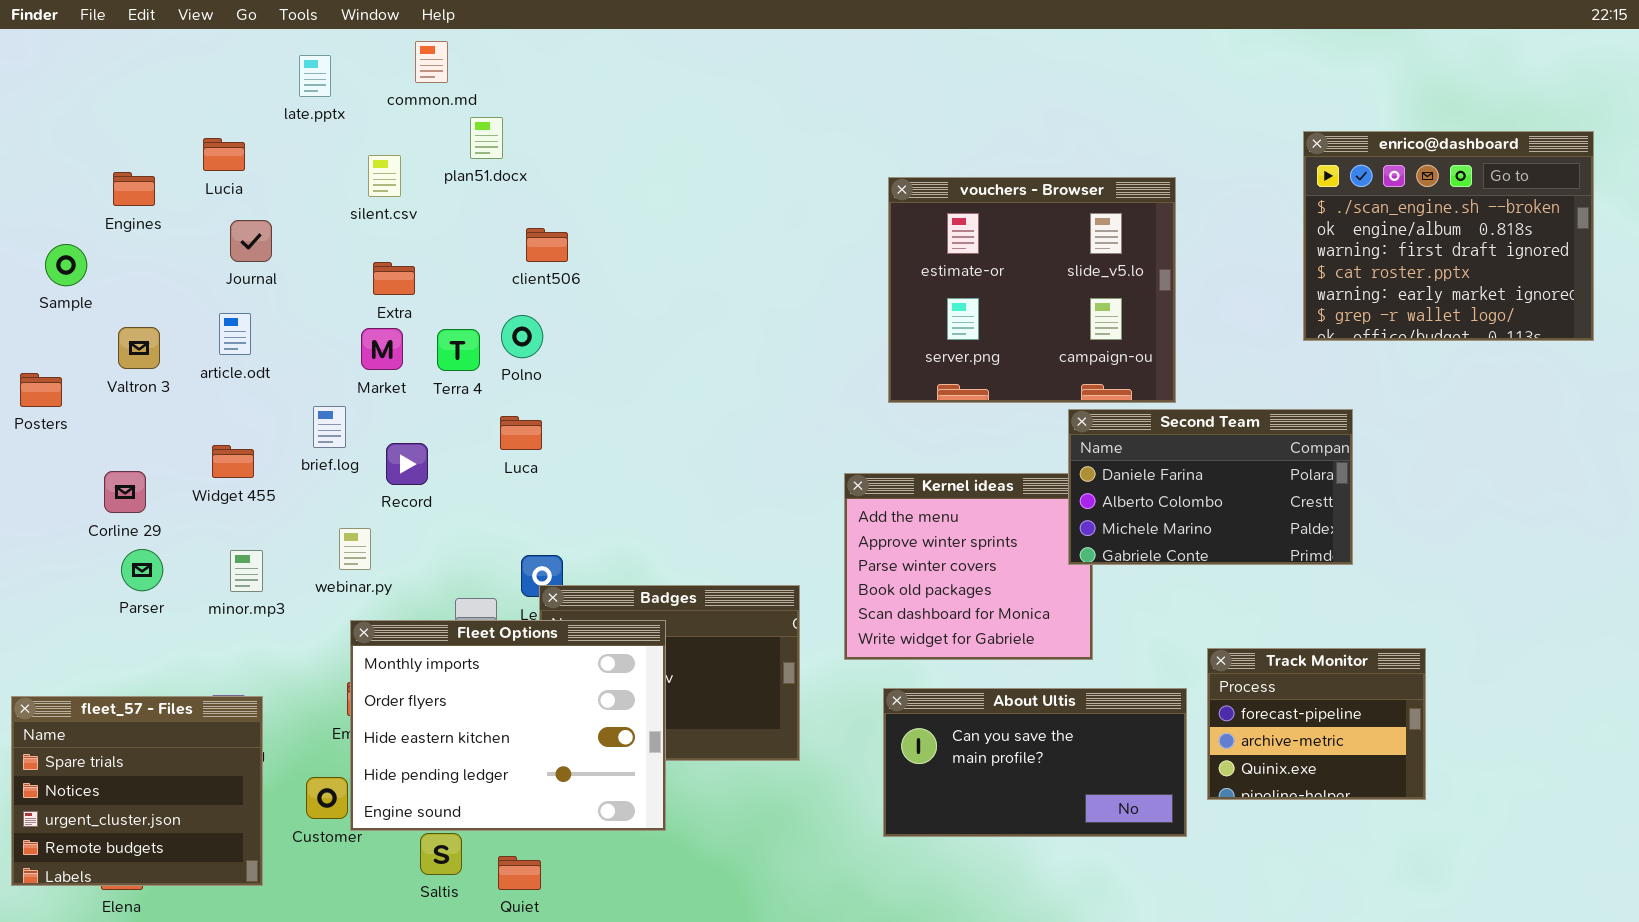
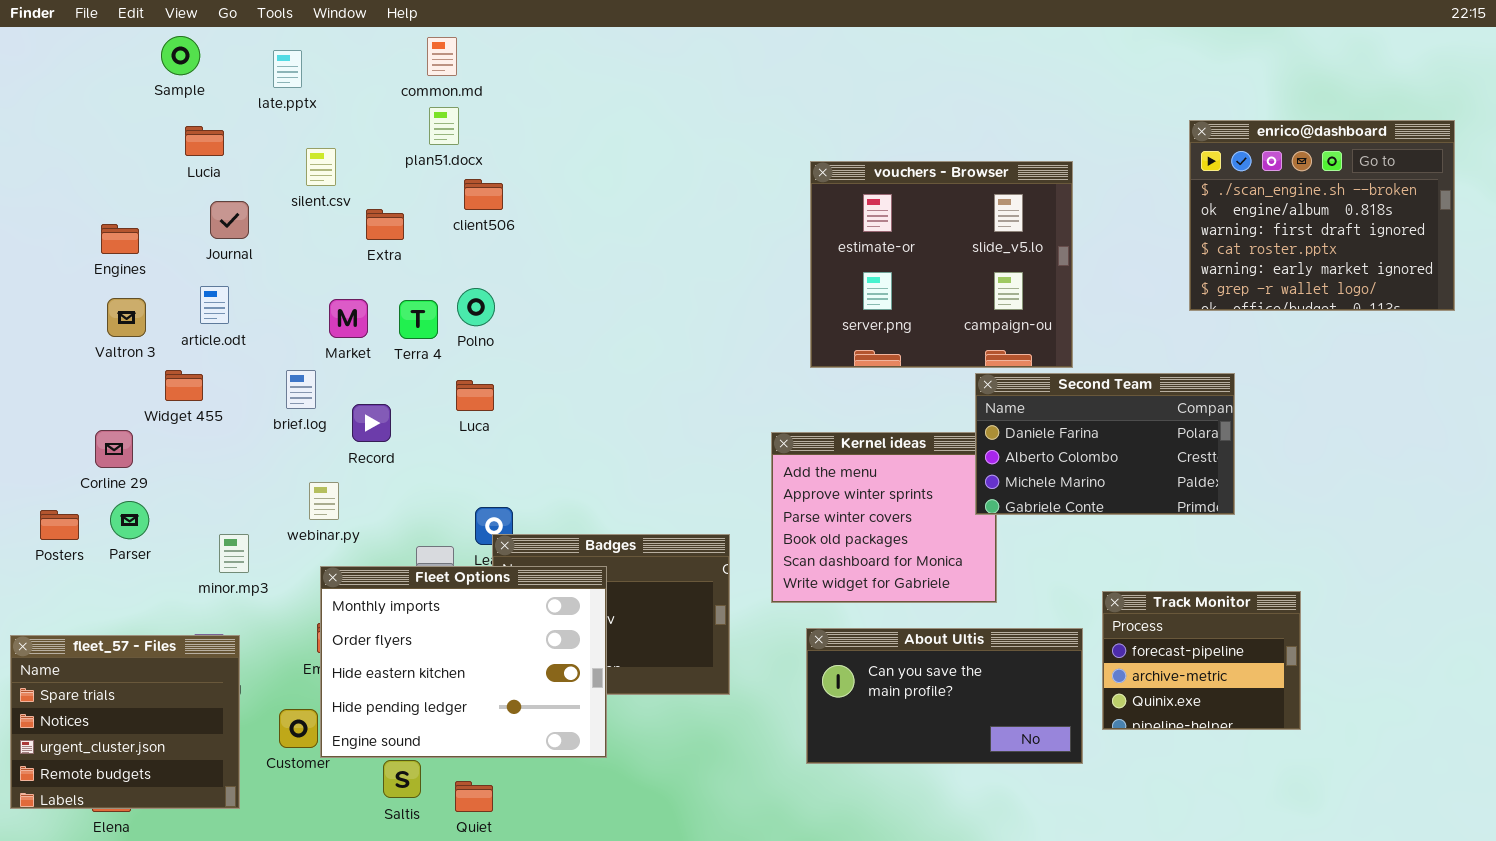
common.md: [415,41,448,83] -> [427,37,457,76], moved
silent.csv: [368,155,401,197] -> [306,148,336,186], moved
Engines: [113,172,155,206] -> [101,224,139,254], moved
client506: [526,228,568,262] -> [464,179,503,210], moved
Sample: [45,244,87,286] -> [161,36,200,75], moved
Extra: [373,262,415,295] -> [366,209,404,240], moved
Posters: [20,373,62,407] -> [40,510,79,540], moved
Widget 455: [212,445,254,478] -> [165,370,203,401], moved
minor.mp3: [230,550,263,592] -> [219,534,249,573], moved

